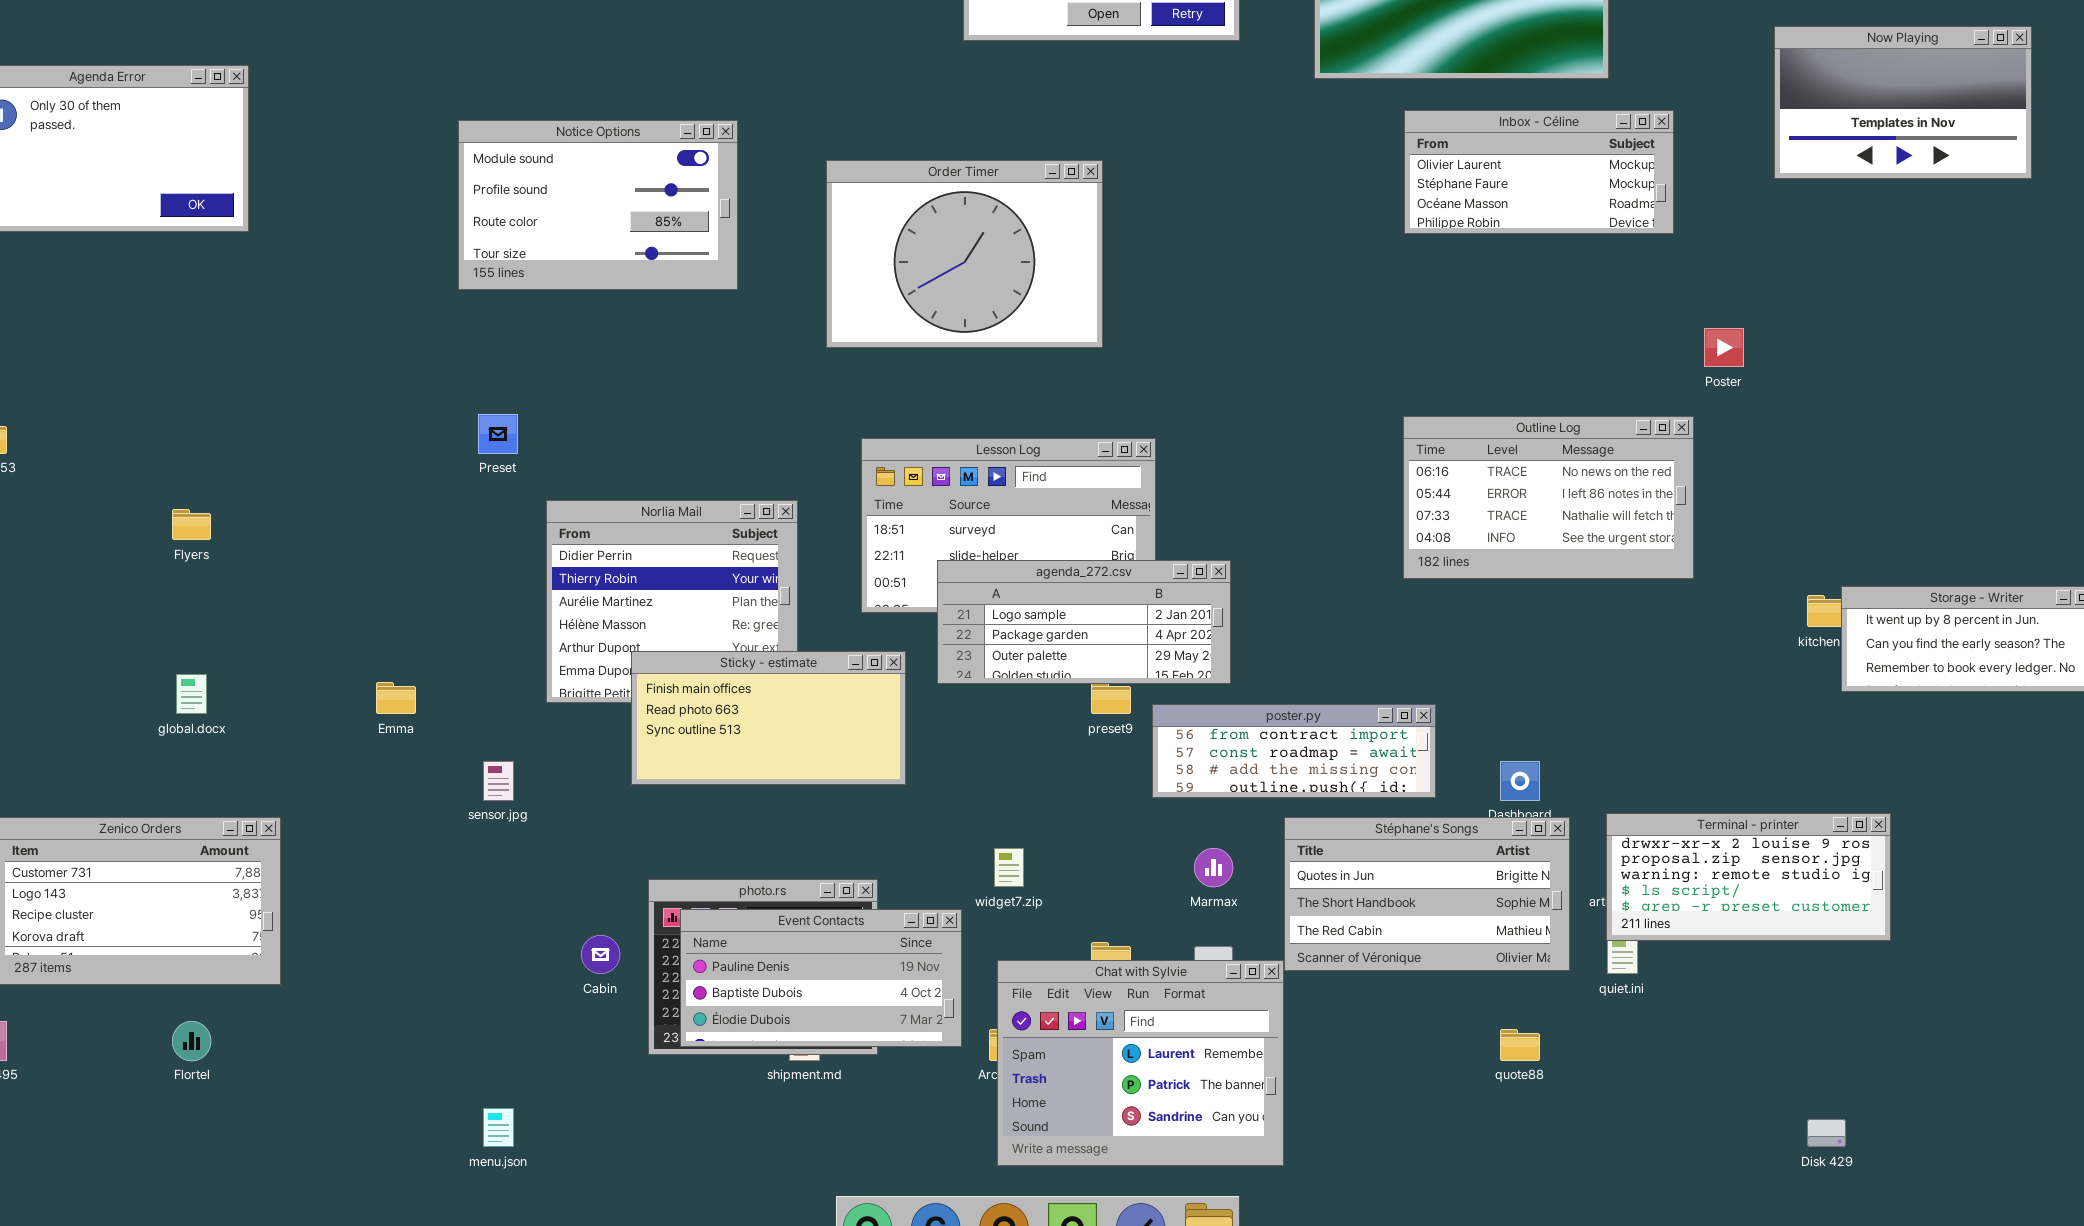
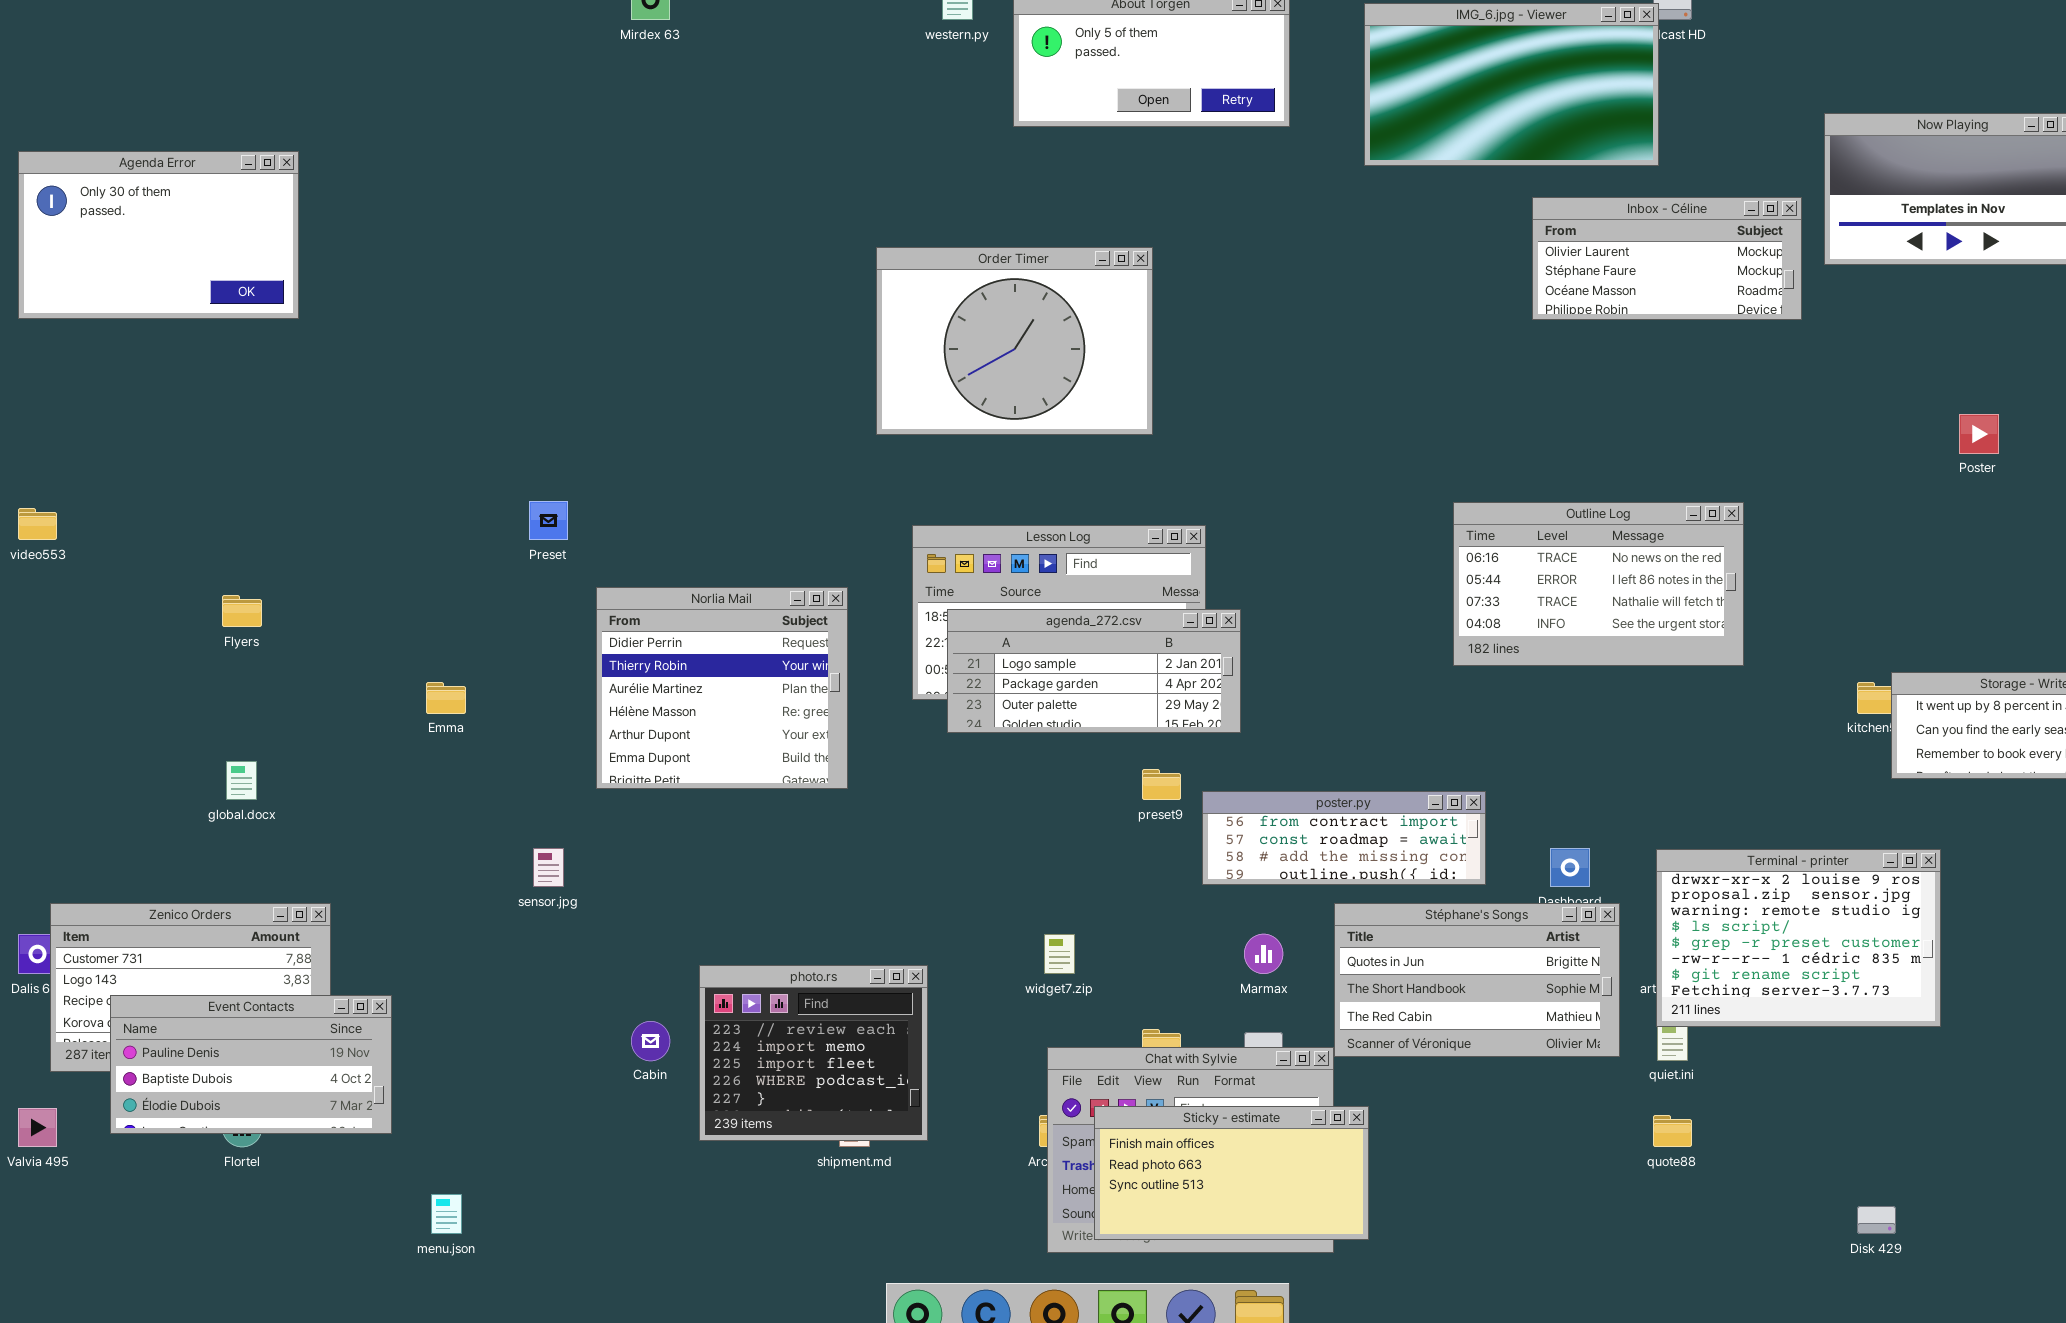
Inbox - Céline: [1404,110,1674,234] -> [1532,197,1802,320], moved
Notice Options: [458,120,738,290] -> none, closed
Poster: [1704,328,1744,367] -> [1959,414,1999,454], moved
agenda_272.csv: [937,560,1231,684] -> [947,609,1241,733], moved
Sticky - estimate: [631,651,906,785] -> [1094,1106,1369,1240], moved
Emma: [376,682,416,714] -> [426,682,466,714], moved
Terminal - printer: [1606,813,1891,941] -> [1656,849,1941,1027], resized
Event Contacts: [680,909,962,1047] -> [110,995,392,1134], moved
quote88: [1500,1029,1540,1061] -> [1653,1115,1692,1147], moved
menu.json: [483,1108,514,1147] -> [431,1194,462,1234], moved

